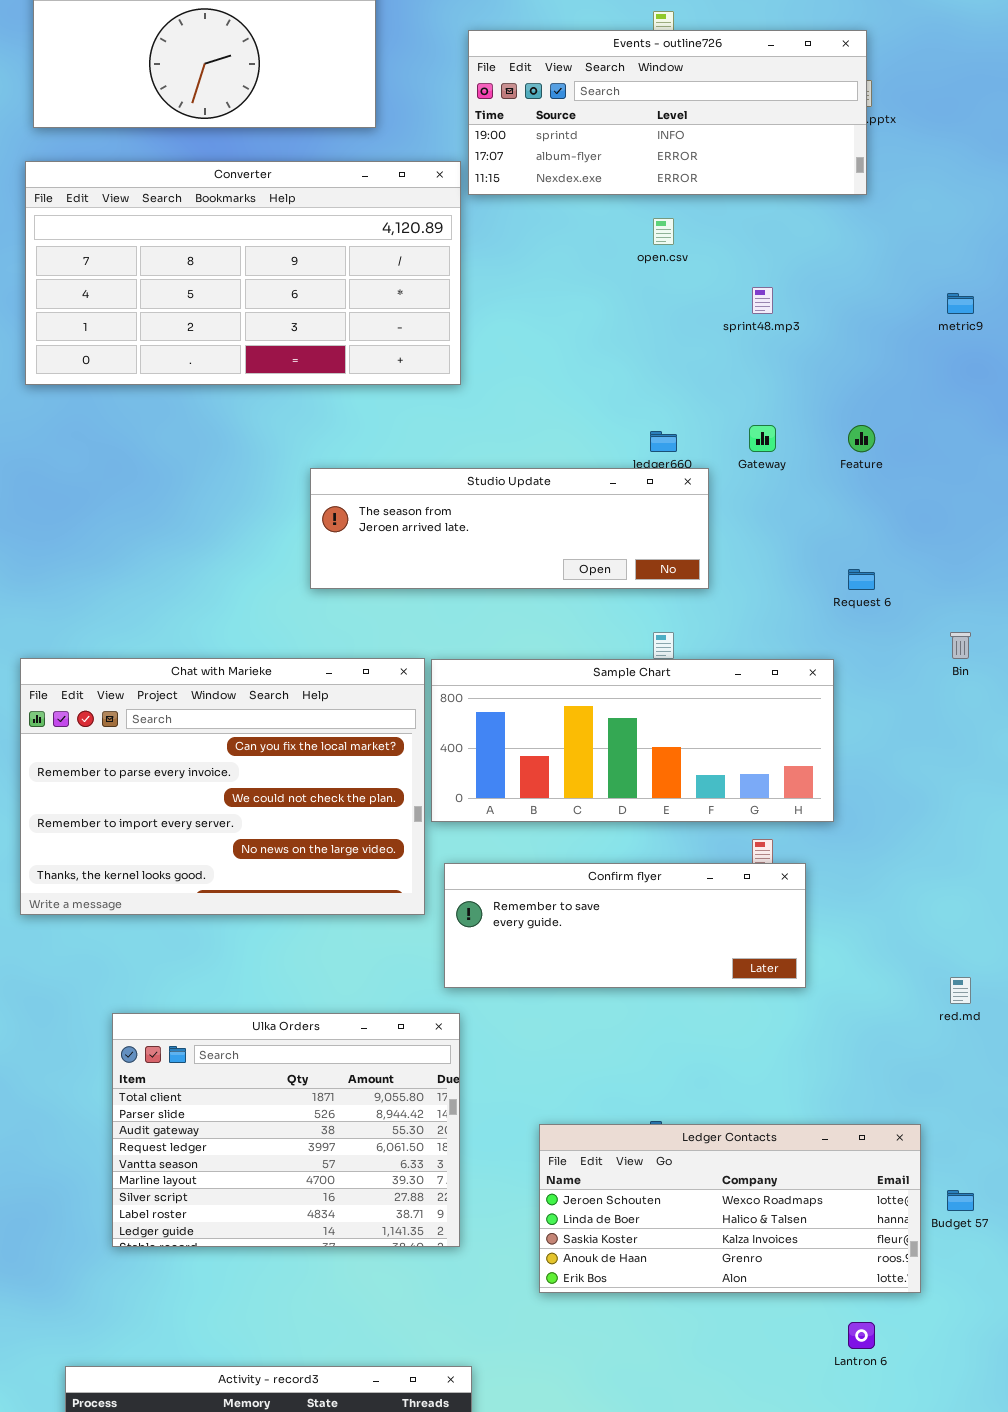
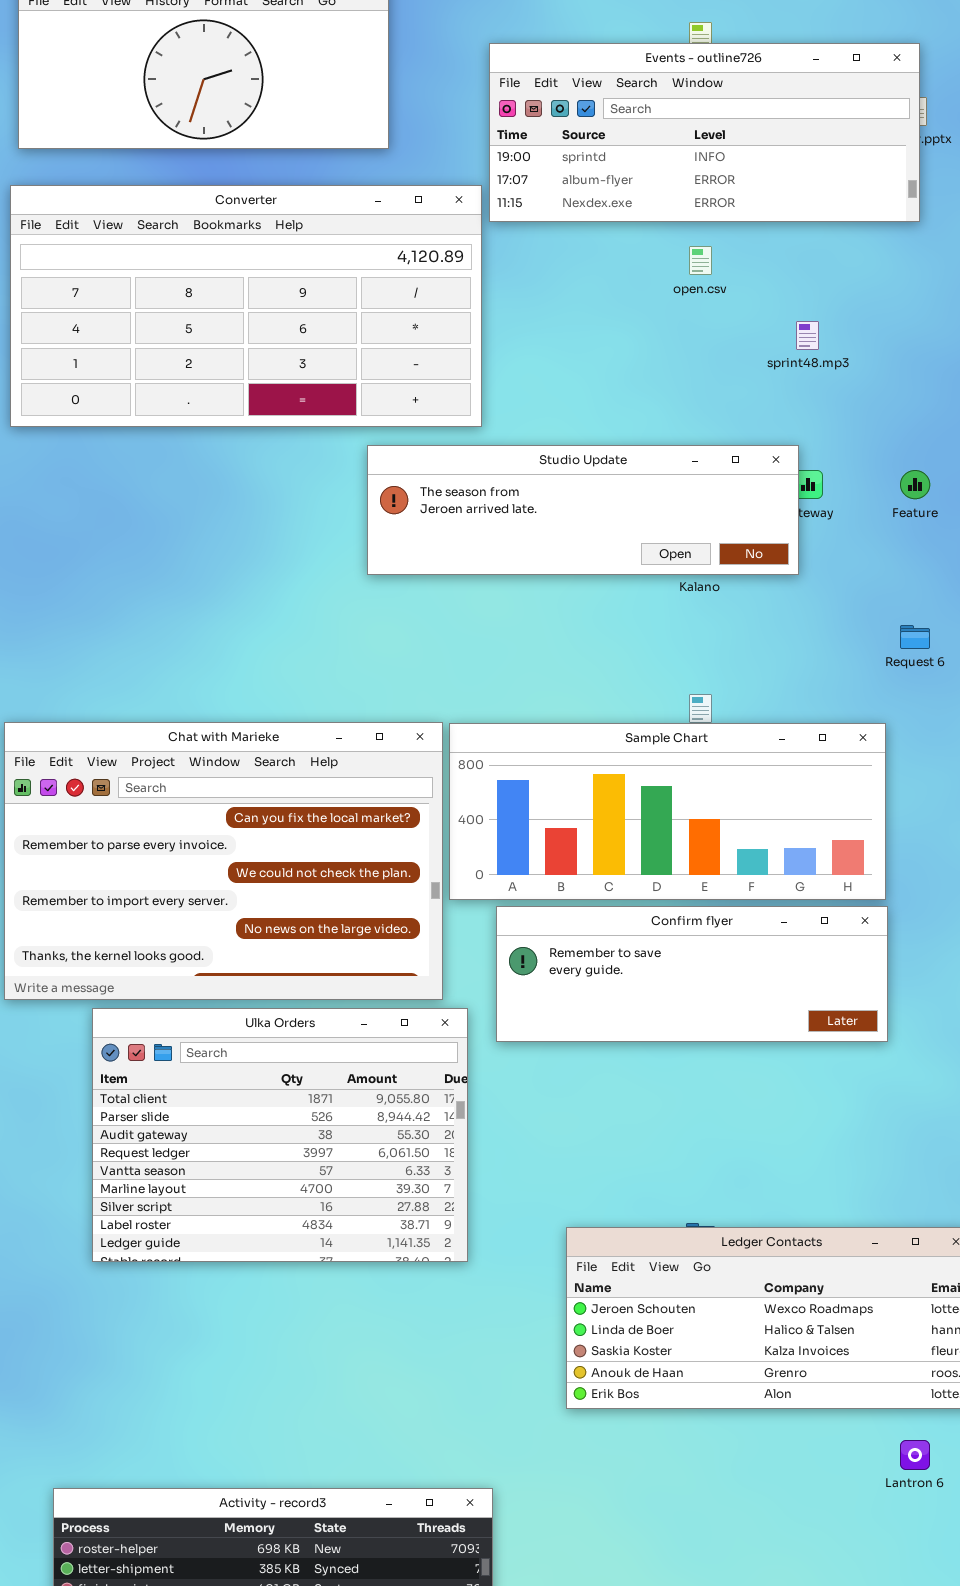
Studio Update: [310,468,709,589] -> [367,445,799,575], moved
Confirm flyer: [444,863,806,988] -> [496,906,888,1042], moved
Ulka Orders: [112,1013,460,1247] -> [92,1008,468,1262], moved

